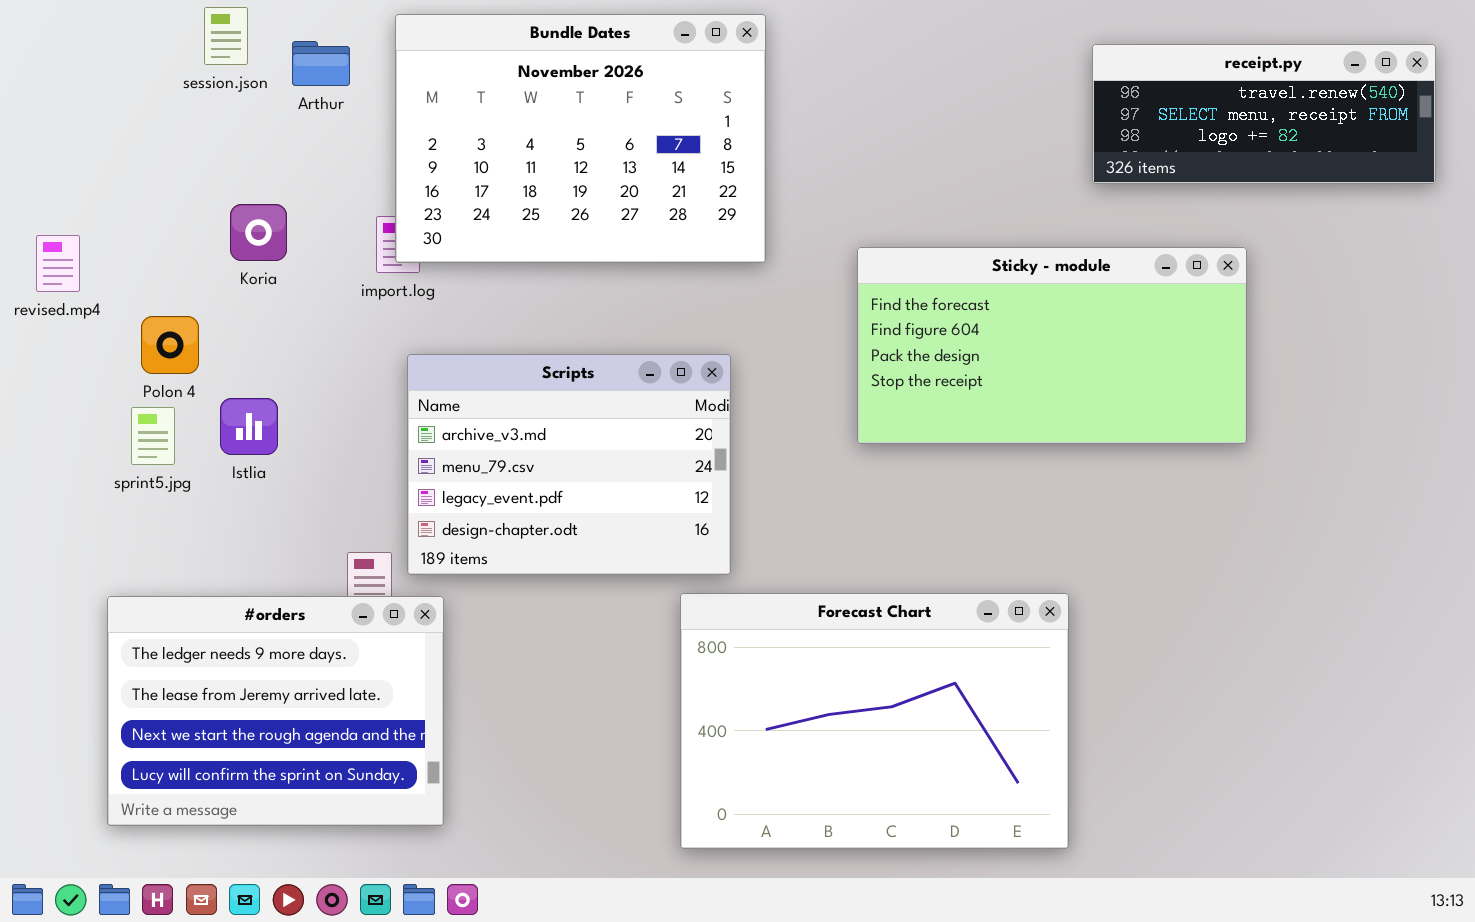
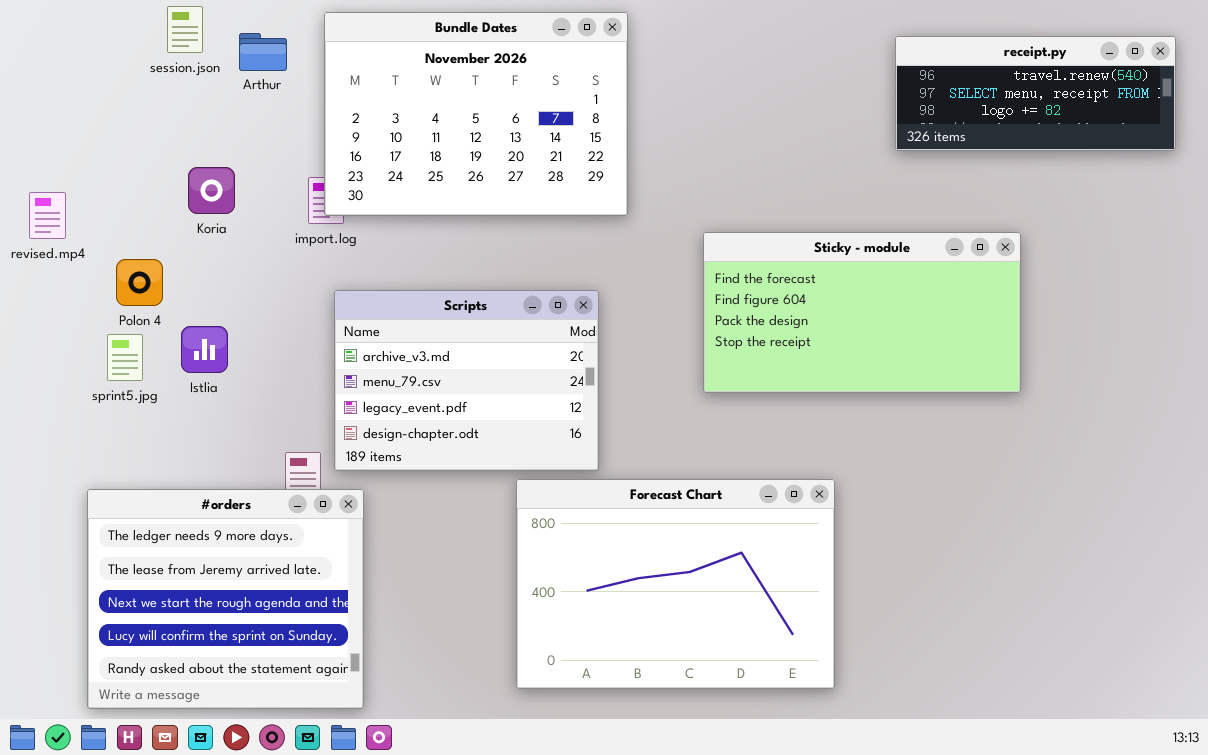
Sticky - module: [857,247,1247,444] -> [703,232,1021,393], moved
Forecast Chart: [680,593,1069,849] -> [516,479,835,689], moved
#orders: [107,596,444,826] -> [87,489,364,709], resized

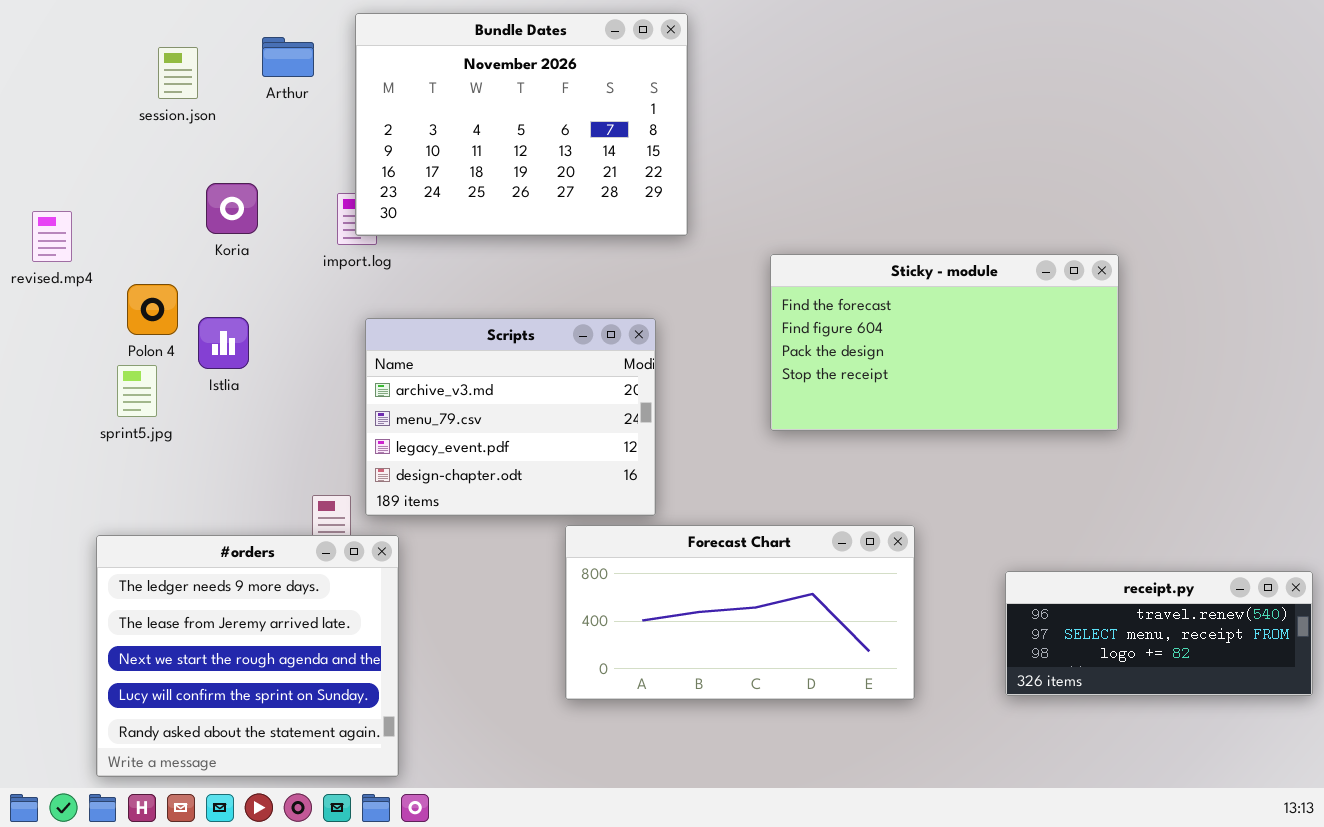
session.json: [167,6,203,53] -> [158,47,198,99], moved
receipt.py: [895,36,1176,151] -> [1005,571,1313,696], moved
Istlia: [181,326,228,373] -> [198,317,249,369], moved
Forecast Chart: [516,479,835,689] -> [565,525,915,700], resized

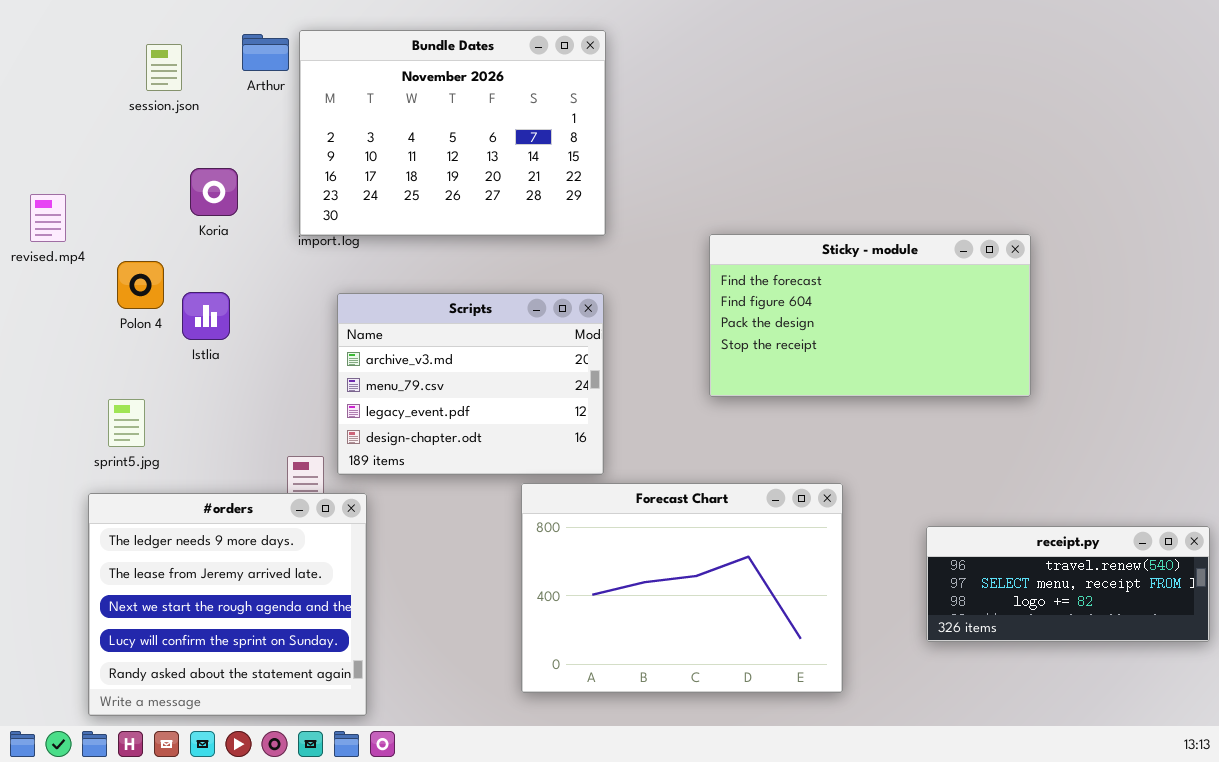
Bundle Dates: [355,13,688,236] -> [299,30,606,236], moved
sprint5.jpg: [117,365,157,417] -> [108,399,145,447], moved
Forecast Chart: [565,525,915,700] -> [521,483,843,693], resized

